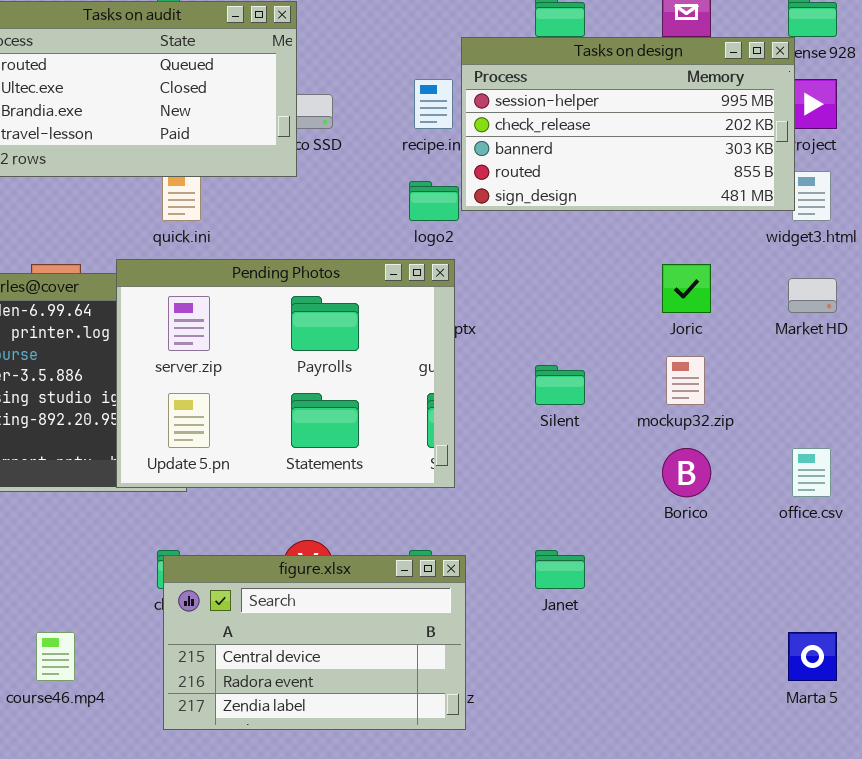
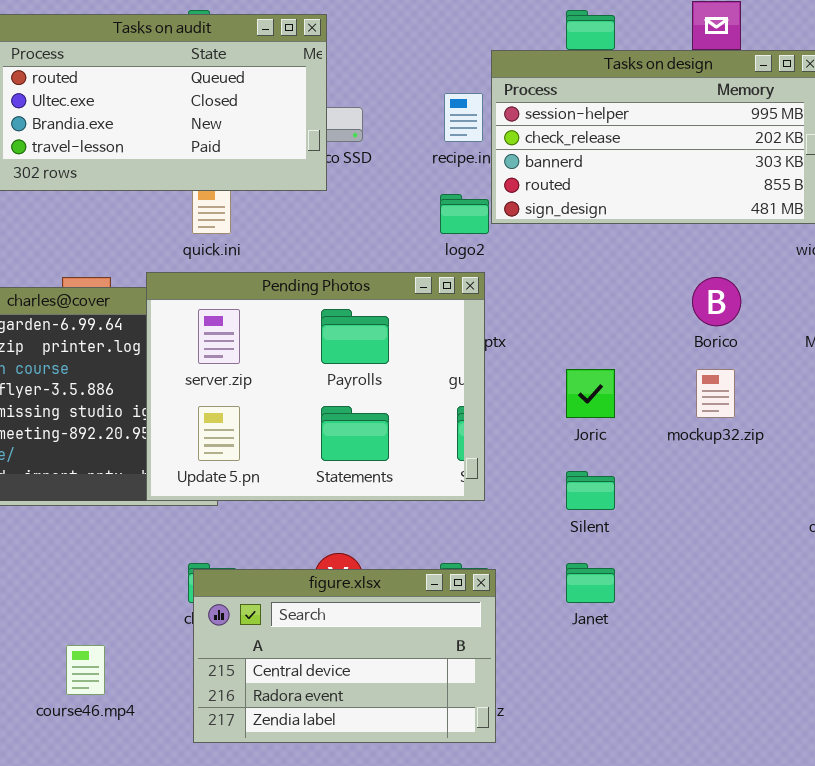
Joric: [662,264,711,313] -> [566,369,615,418], moved
Silent: [535,365,585,405] -> [566,471,615,510], moved
Borico: [662,448,711,497] -> [692,277,741,326], moved

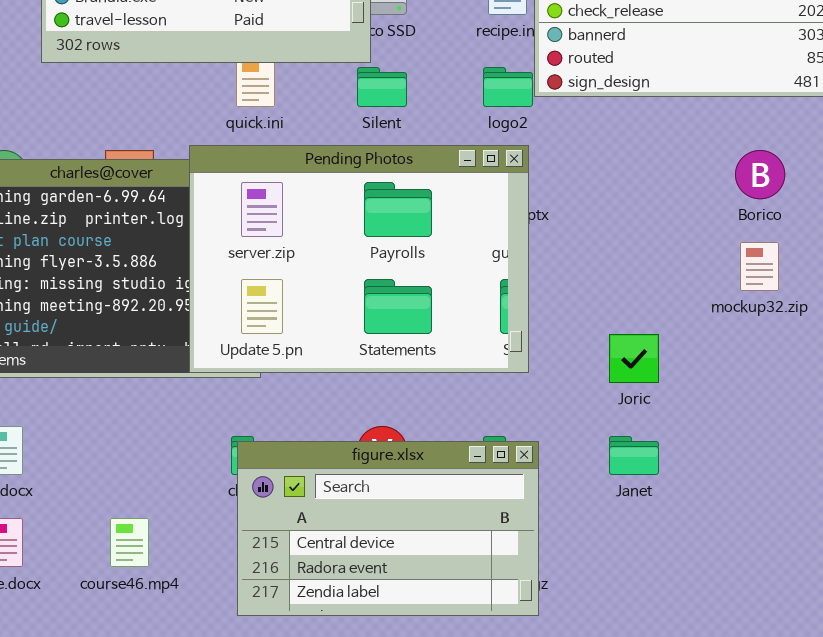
Joric: [566,369,615,418] -> [609,334,659,383], moved
Silent: [566,471,615,510] -> [357,67,407,107], moved

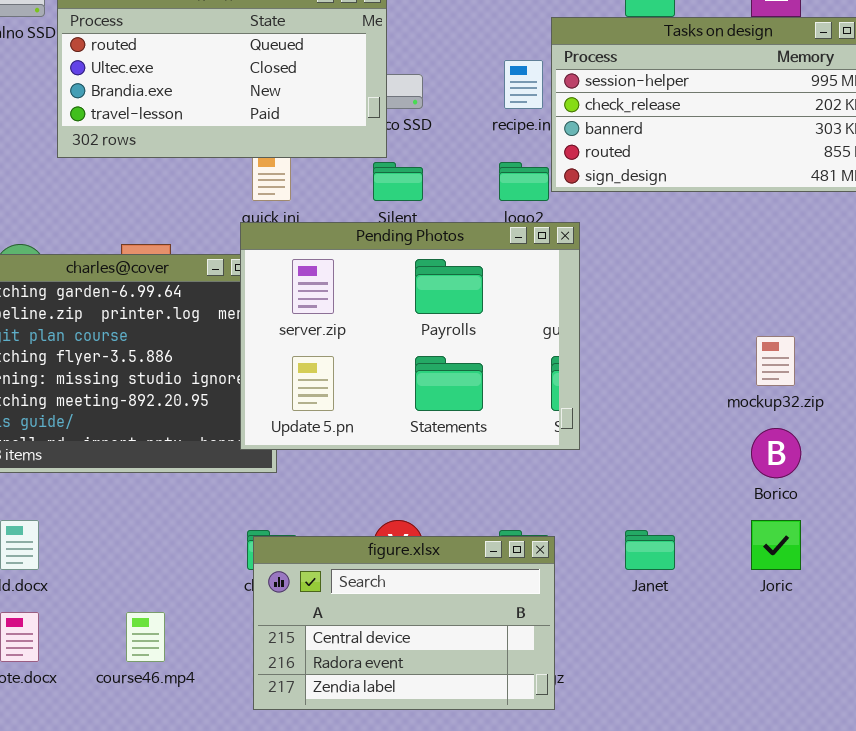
Pending Photos: [189,145,529,373] -> [240,222,580,450], moved
Borico: [735,150,785,199] -> [751,428,801,478], moved
Joric: [609,334,659,383] -> [751,520,801,570], moved

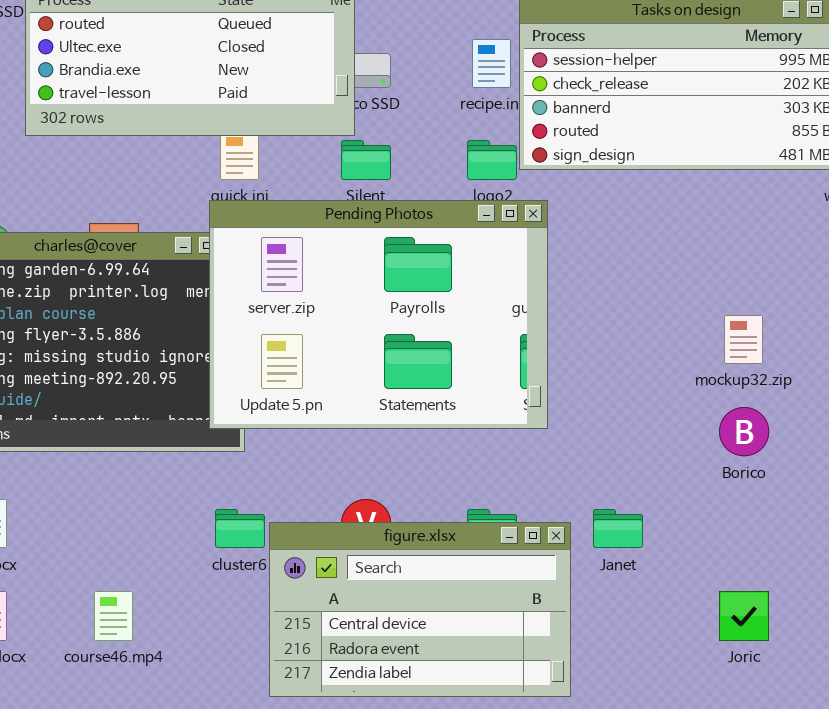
Joric: [751,520,801,570] -> [719,591,769,641], moved
figure.xlsx: [253,536,555,710] -> [269,522,571,697], moved

